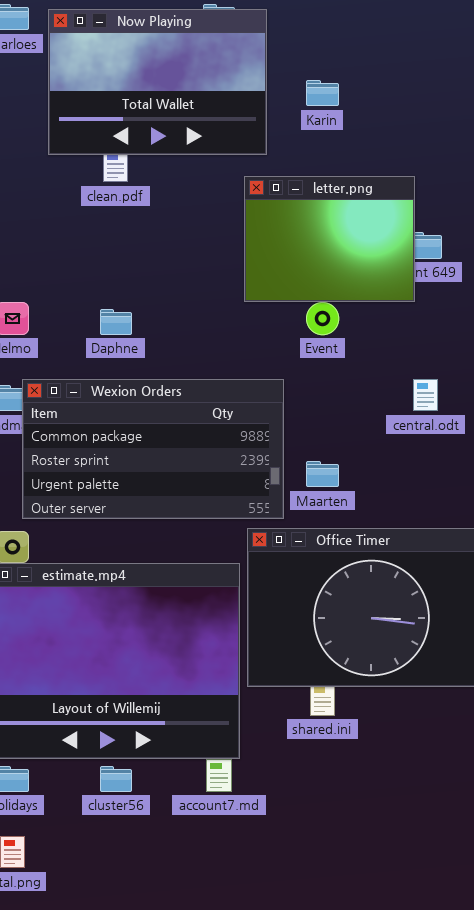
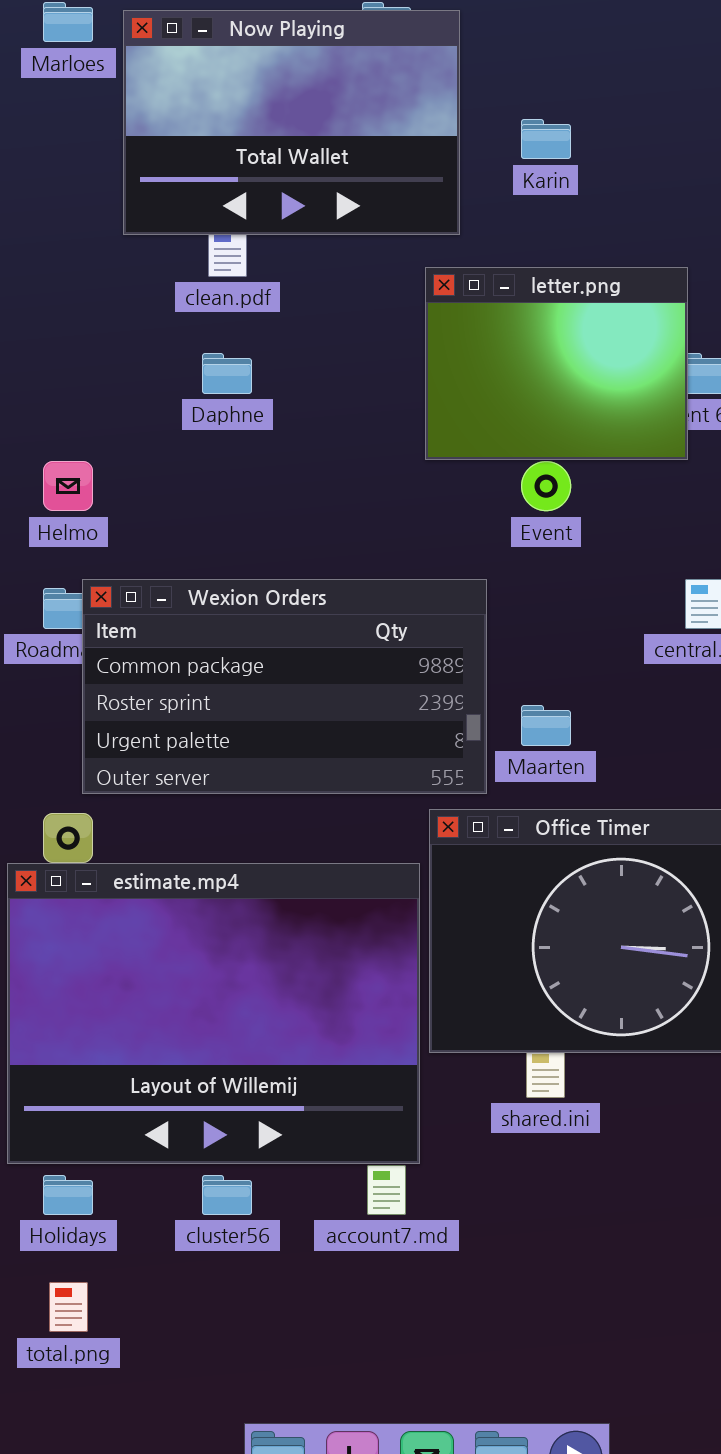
Daphne: [100,309,132,335] -> [202,353,252,394], moved

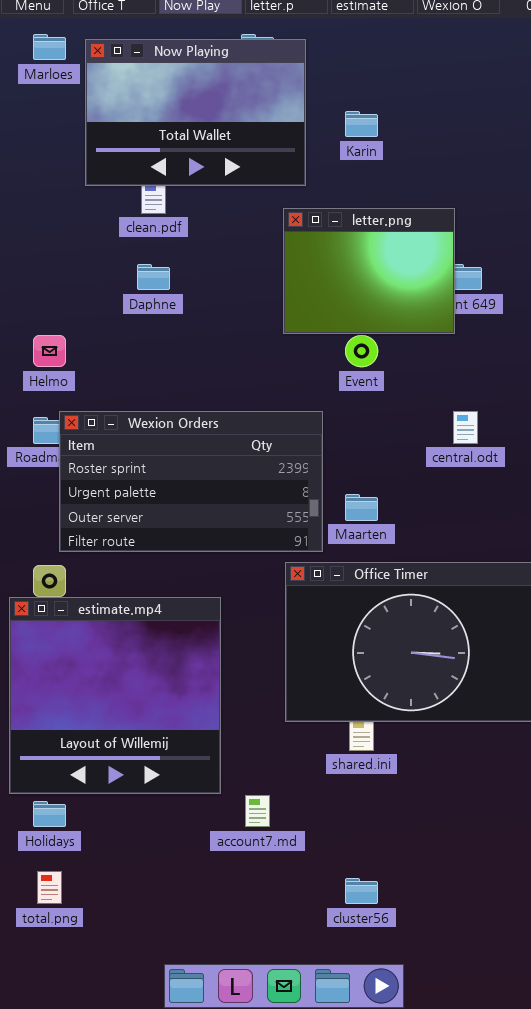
Wexion Orders: [82,579,487,794] -> [59,411,323,552], scrolled down 1 row
estimate.mp4: [7,863,420,1164] -> [9,597,221,794], resized
cluster56: [202,1175,252,1215] -> [345,878,378,904], moved

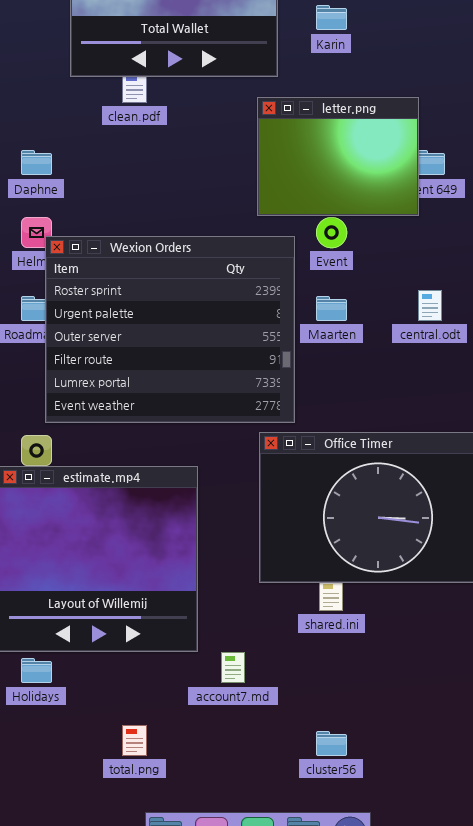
Daphne: [137,264,170,290] -> [21,150,52,175], moved
Wexion Orders: [59,411,323,552] -> [45,236,295,423], resized
Maarten: [345,494,378,521] -> [316,296,347,321], moved
total.png: [37,871,62,904] -> [122,725,147,756], moved

